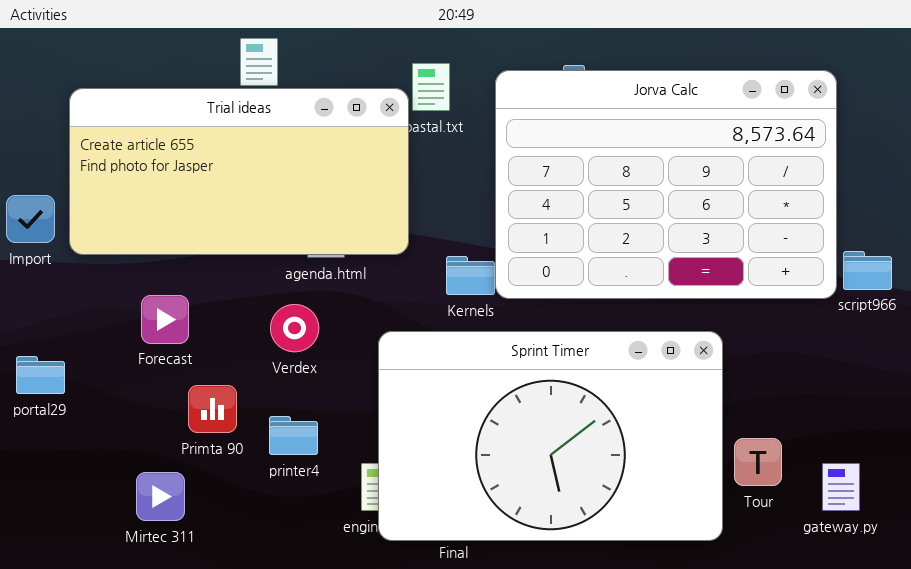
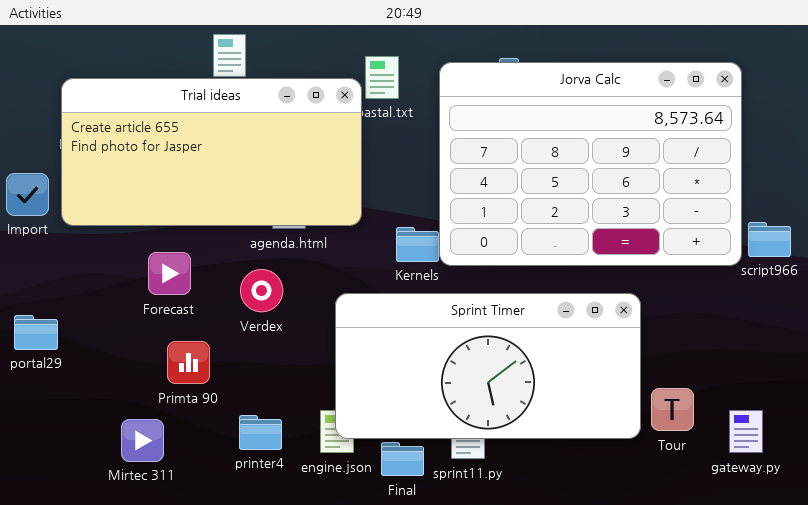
Forecast: [141,295,189,344] -> [148,252,191,295], moved
Sprint Timer: [378,331,723,541] -> [335,293,641,439], resized
printer4: [269,416,318,455] -> [239,415,282,450], moved

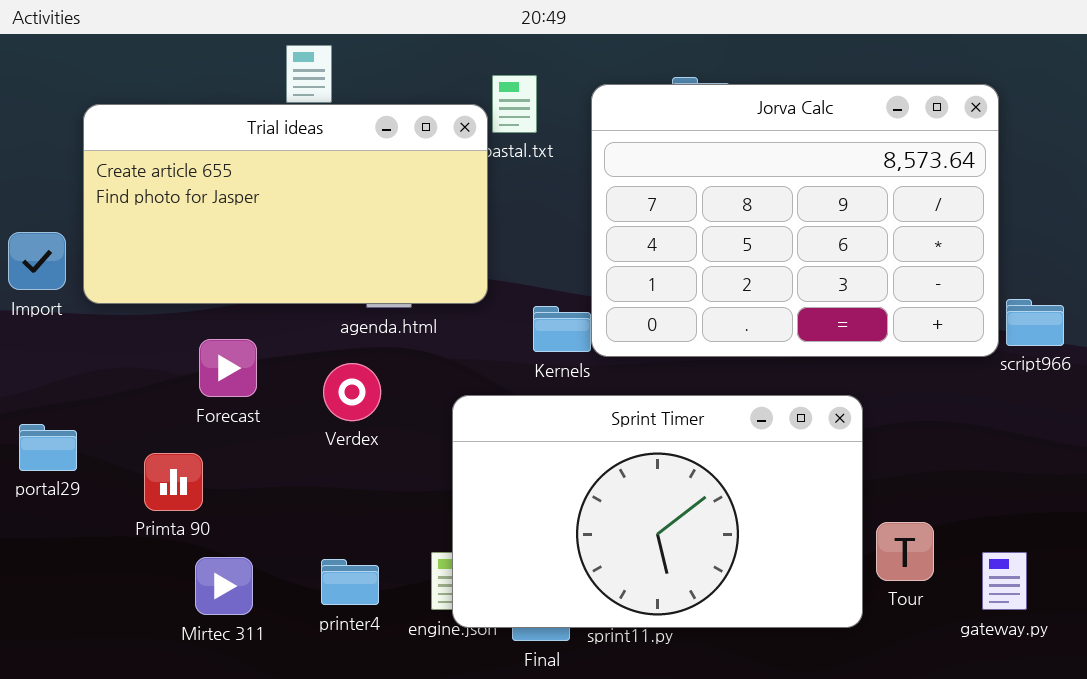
Sprint Timer: [335,293,641,439] -> [452,395,863,628], resized
Primta 90: [167,341,210,384] -> [144,453,203,511], moved
Mirtec 311: [121,419,164,462] -> [195,557,253,615], moved

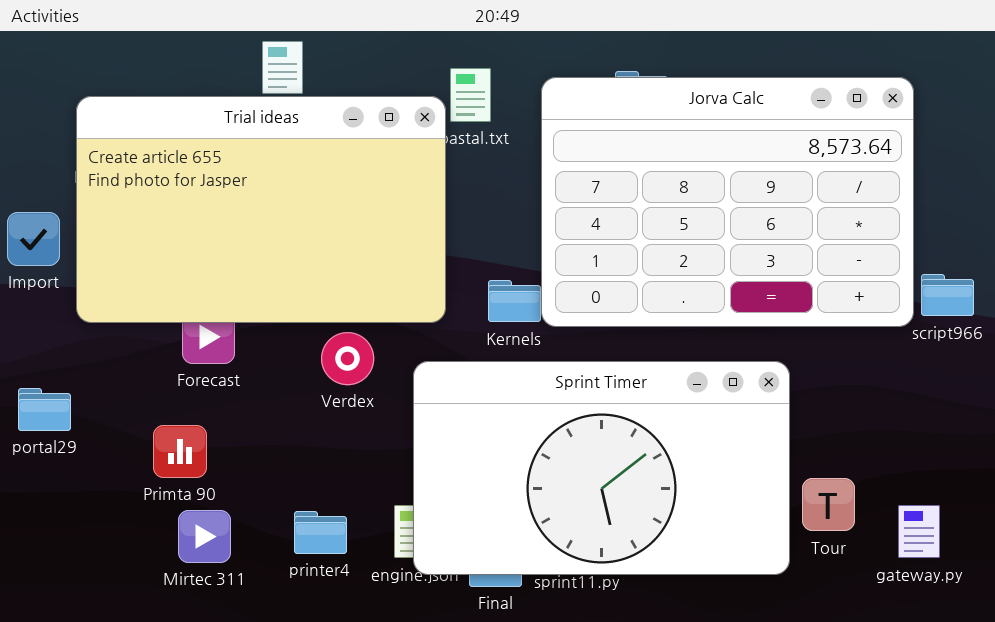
Trial ideas: [83,104,488,304] -> [76,96,446,323], resized
Verdex: [323,363,381,421] -> [321,332,374,385], moved
Primta 90: [144,453,203,511] -> [153,425,207,478], moved

